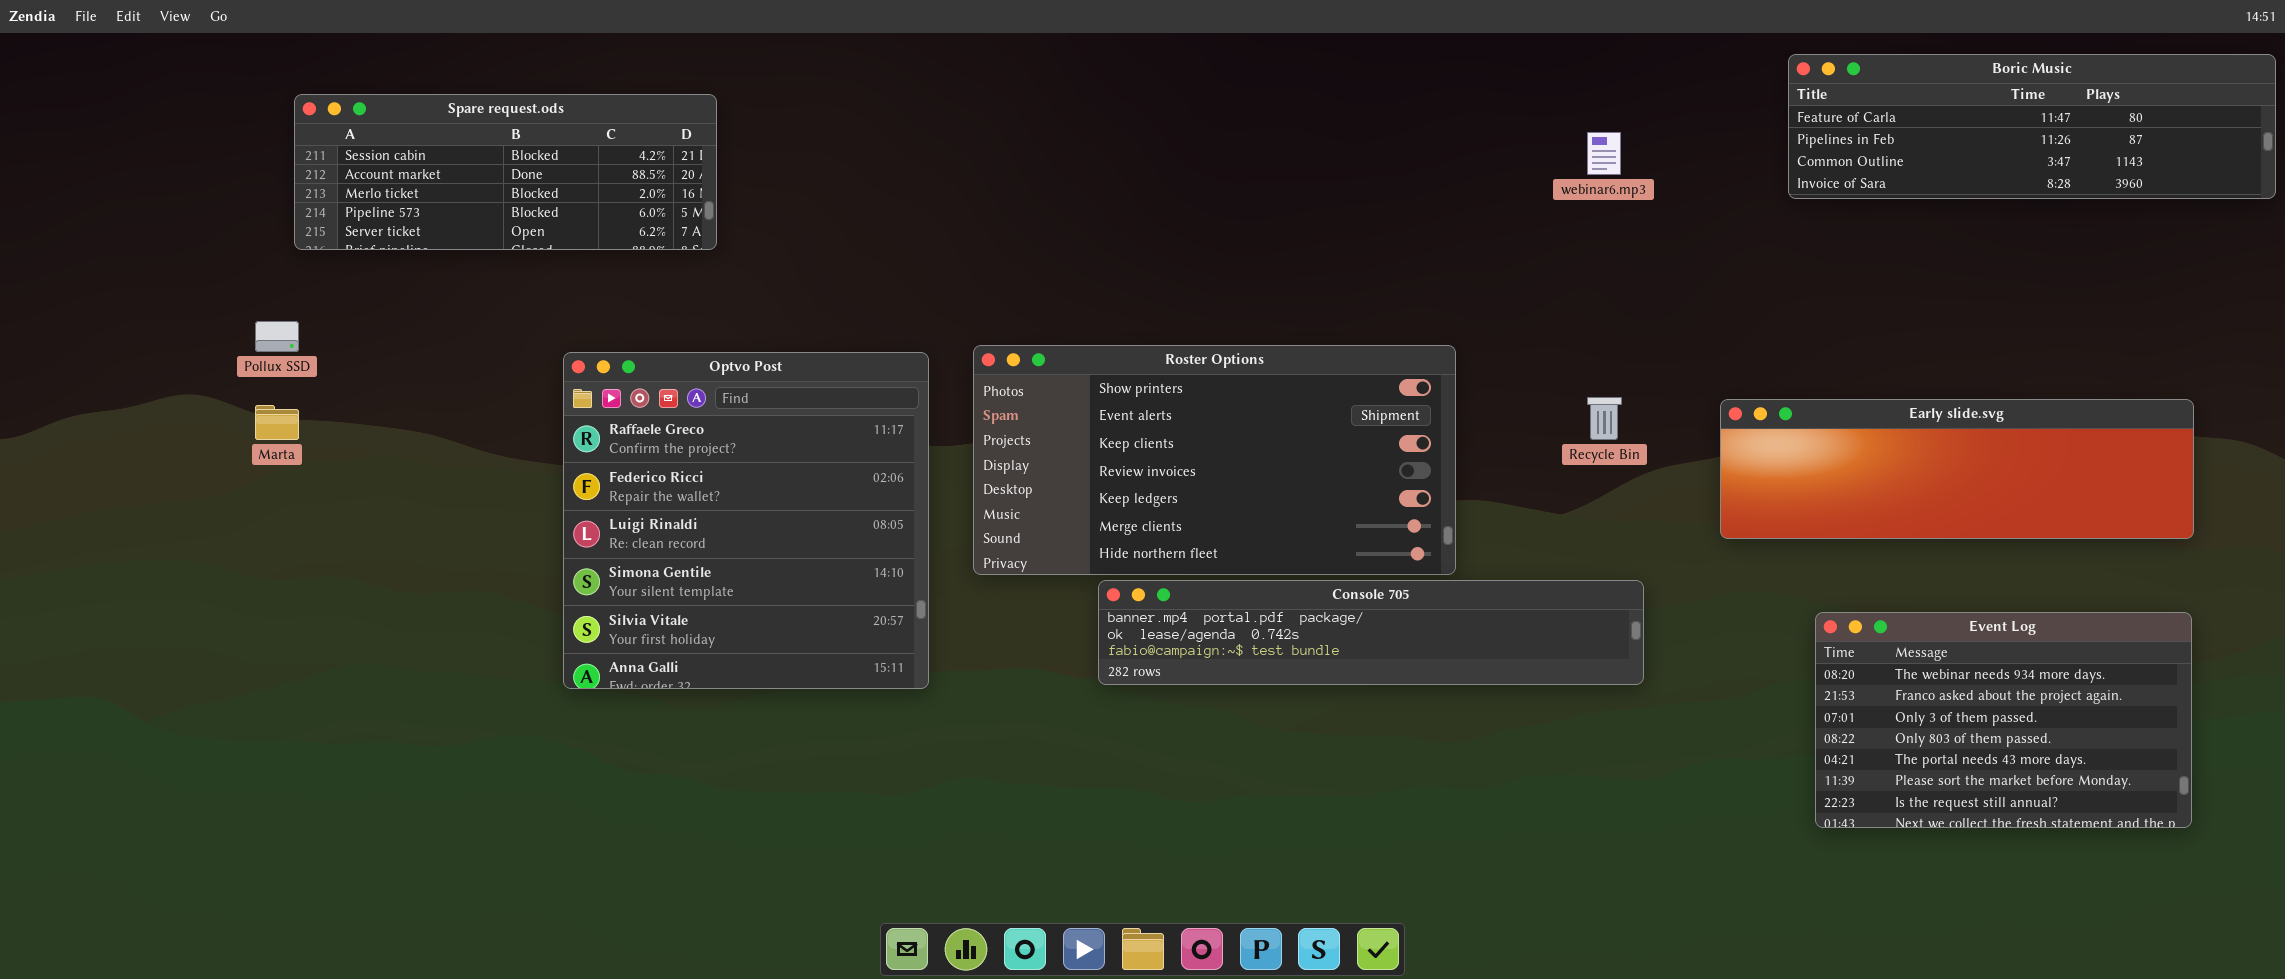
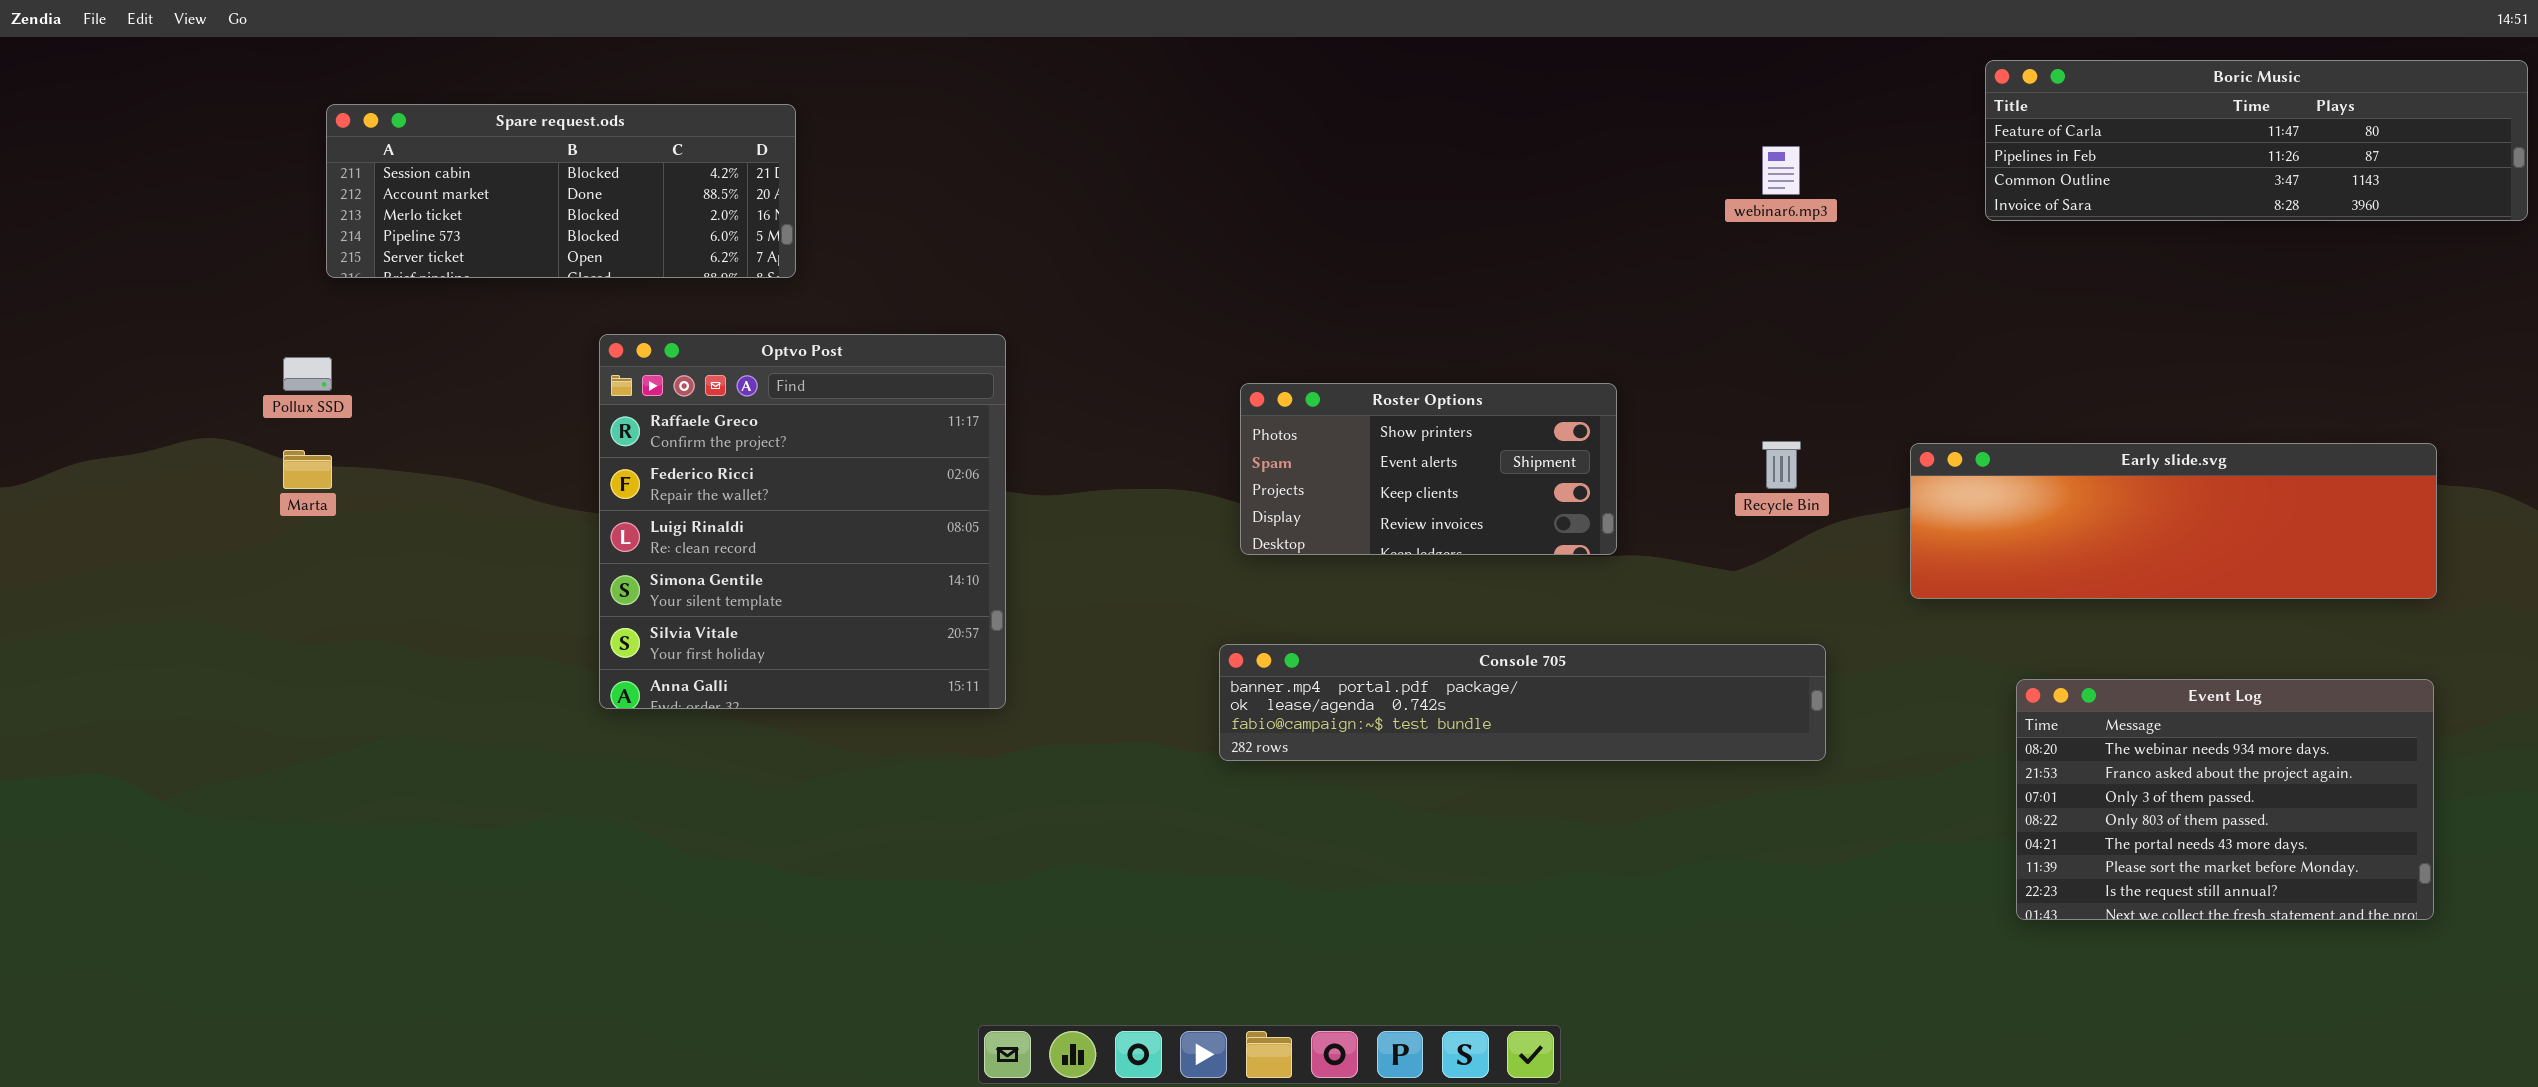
Roster Options: [973,345,1456,575] -> [1240,383,1617,555], resized
Optvo Post: [563,352,929,689] -> [599,334,1006,709], moved

